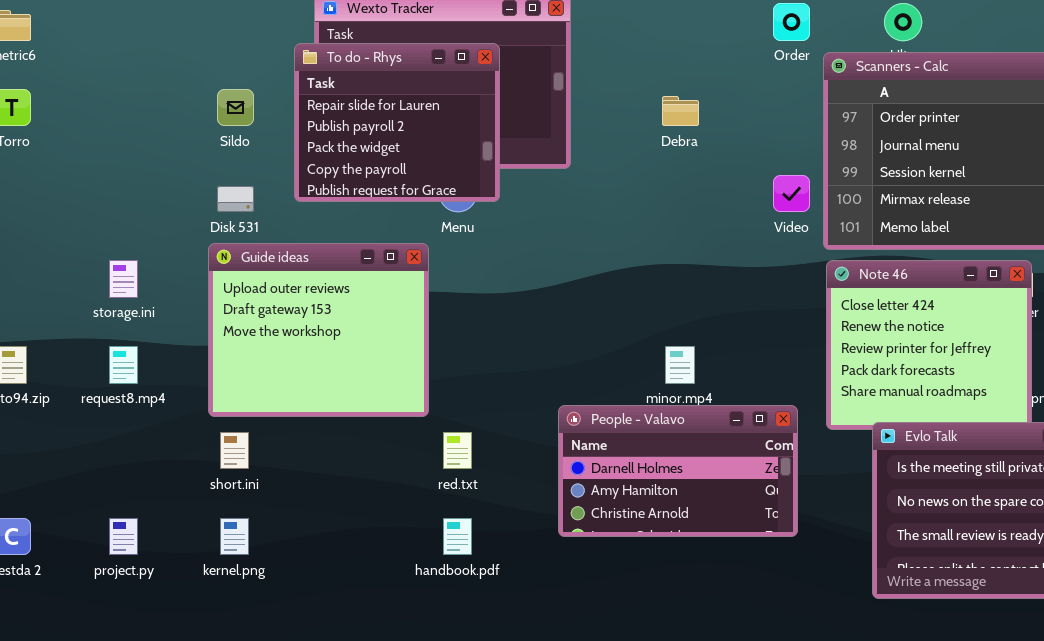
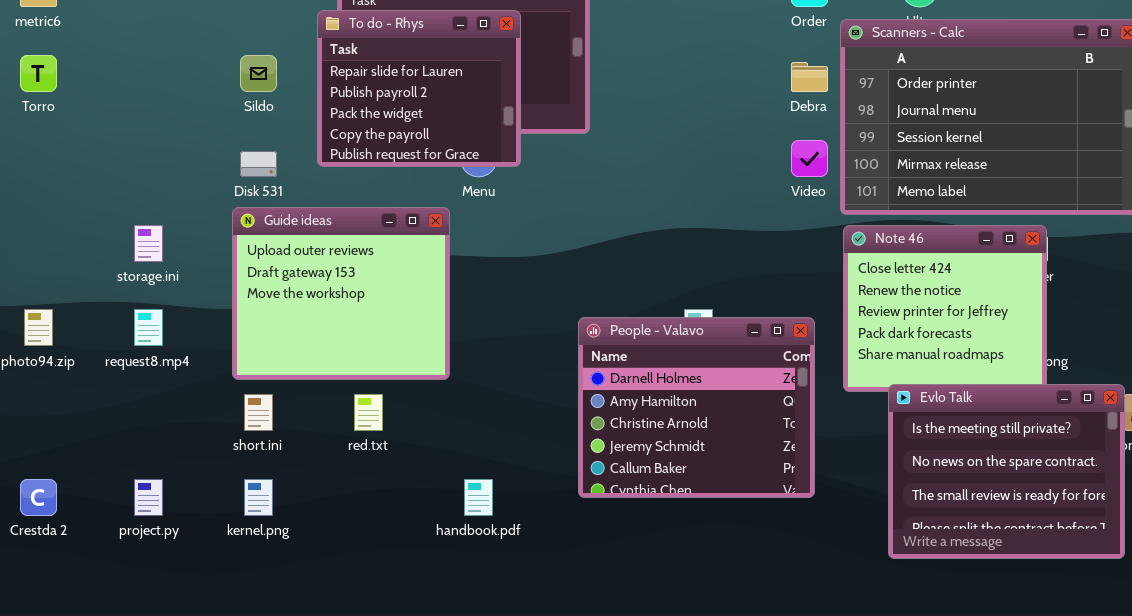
Debra: [662,96,699,126] -> [791,62,828,92], moved
People - Valavo: [558,405,798,537] -> [578,317,815,498], resized
red.txt: [443,432,472,469] -> [354,394,383,431], moved

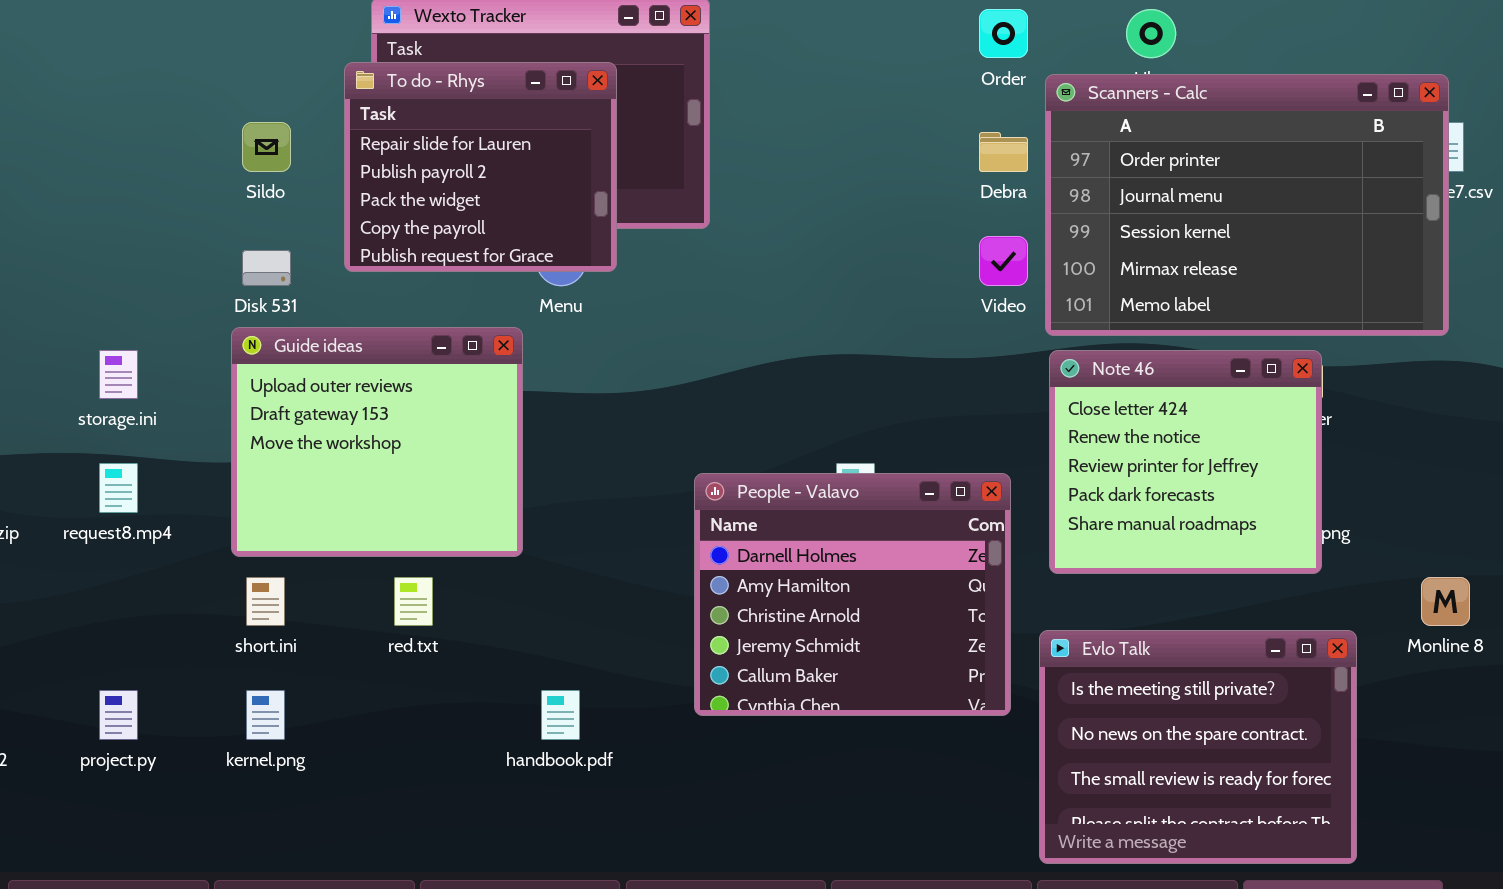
Evlo Talk: [888,384,1125,559] -> [1039,630,1357,864], moved

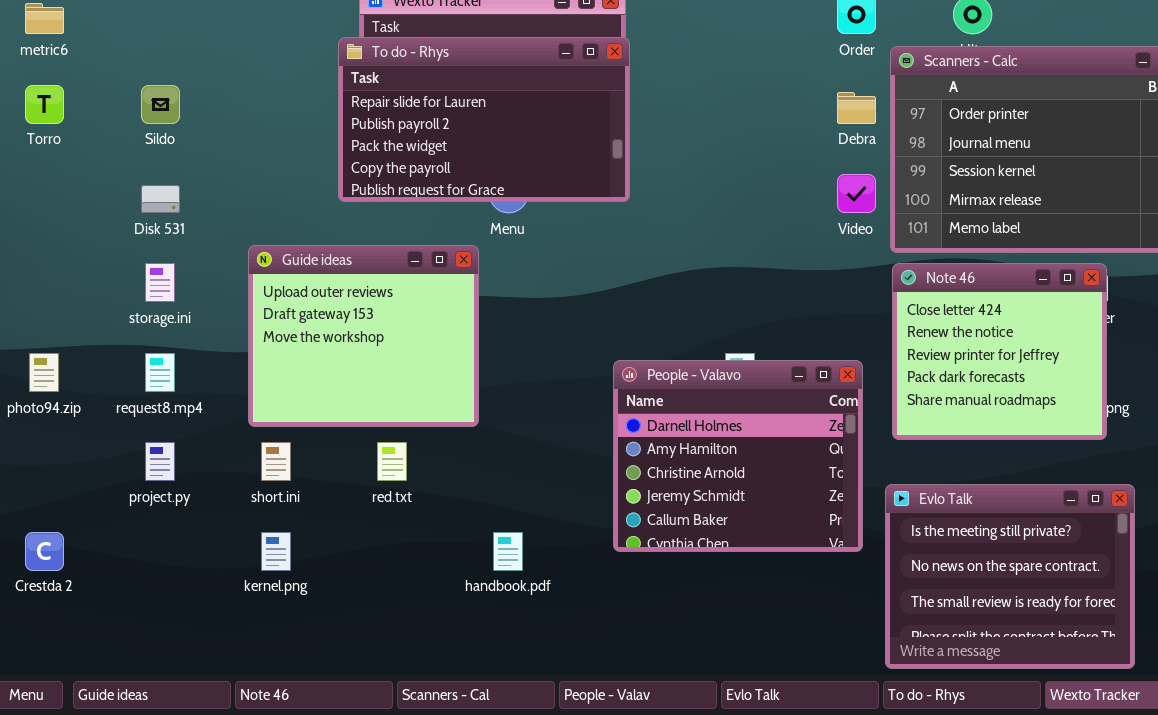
To do - Rhys: [344,62,617,272] -> [338,37,630,202], resized
Sildo: [242,122,291,172] -> [141,85,180,124], moved
Disk 531: [242,250,291,286] -> [141,185,180,213], moved
project.py: [99,690,138,740] -> [145,442,175,481], moved

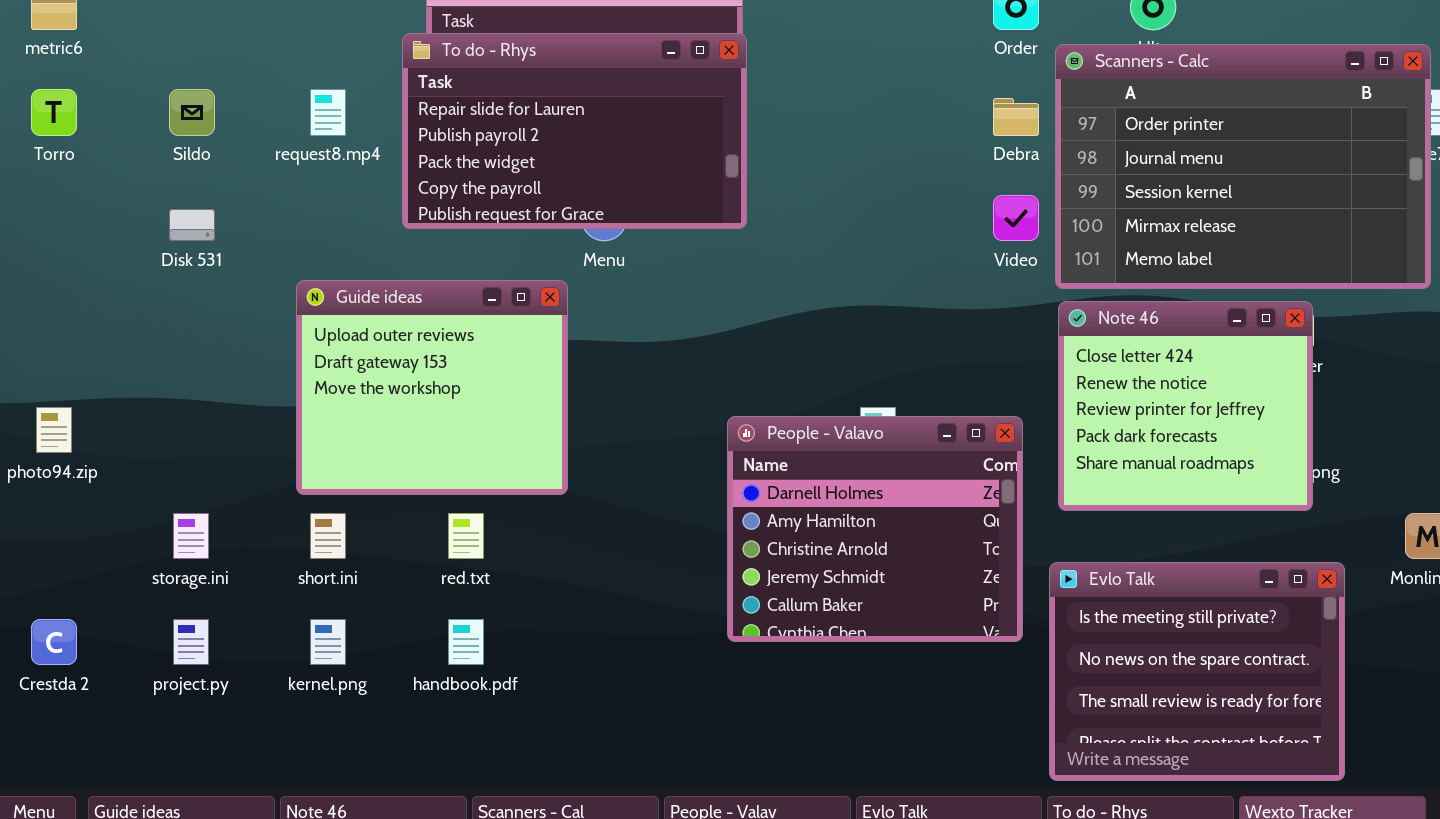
storage.ini: [145,263,175,302] -> [173,513,209,559], moved
request8.mp4: [145,353,175,392] -> [310,89,346,136], moved
project.py: [145,442,175,481] -> [173,619,209,665], moved
handbook.pdf: [493,532,523,571] -> [448,619,484,665], moved

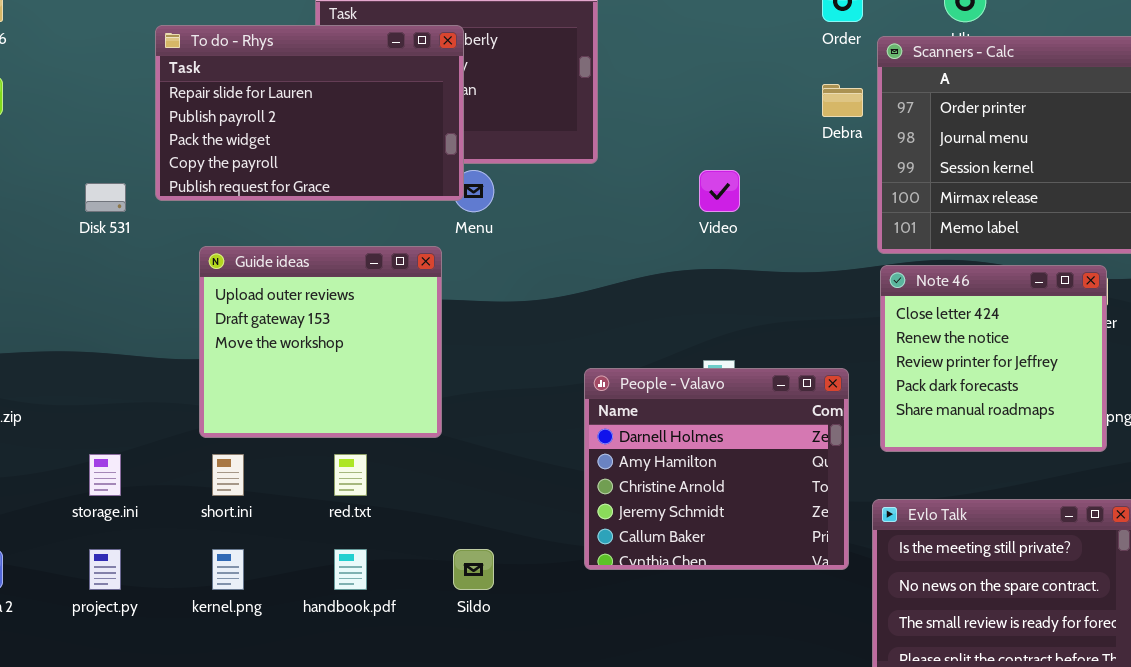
To do - Rhys: [402,33,747,229] -> [155,25,464,201], moved
Sildo: [169,89,215,136] -> [453,549,494,590], moved
Video: [993,195,1039,241] -> [699,170,740,212], moved

